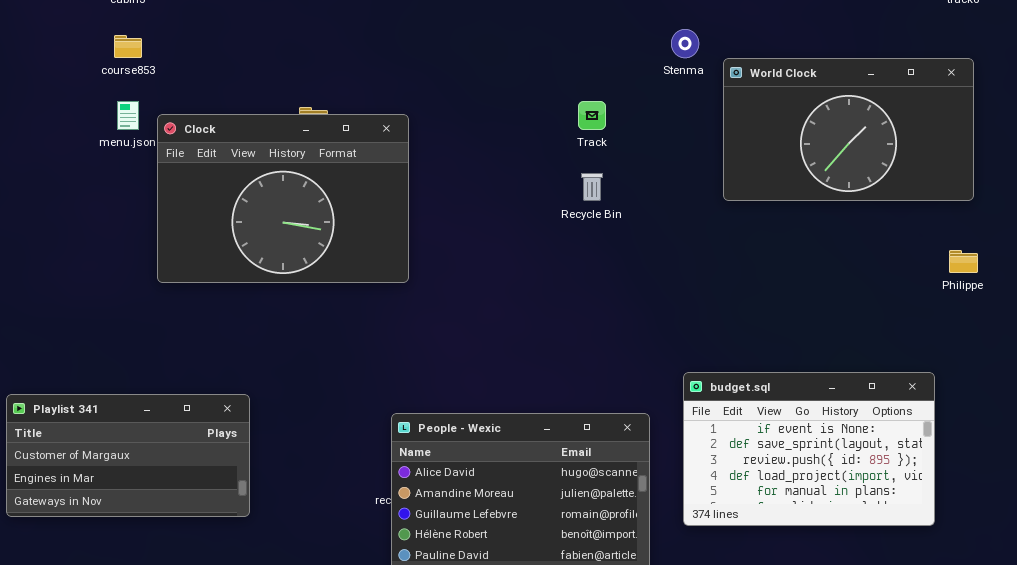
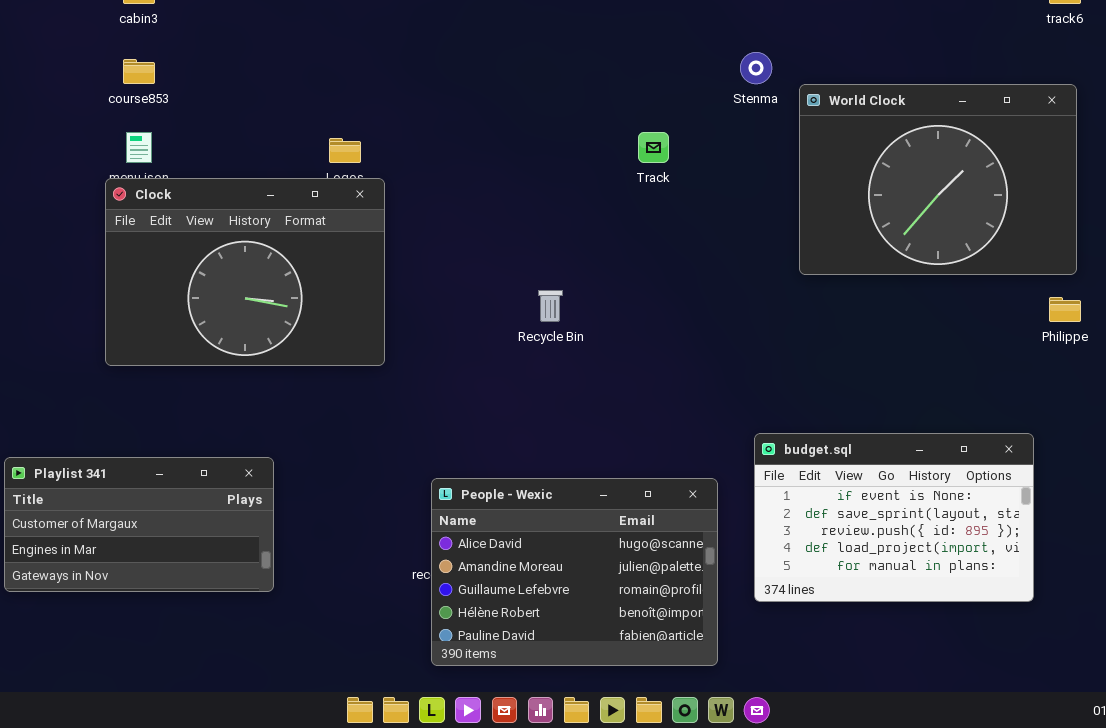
World Clock: [723,58,974,201] -> [799,84,1077,275], resized
Clock: [157,114,409,283] -> [105,178,385,366], moved
Recycle Bin: [581,173,603,201] -> [538,290,563,322], moved

